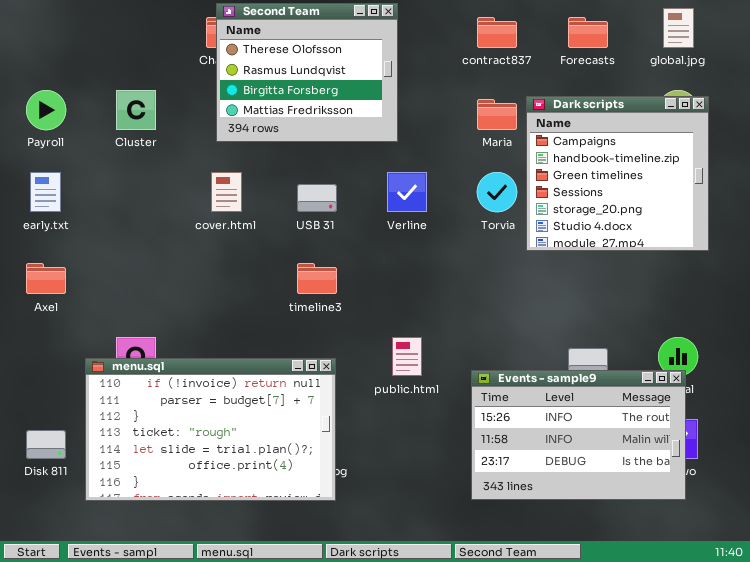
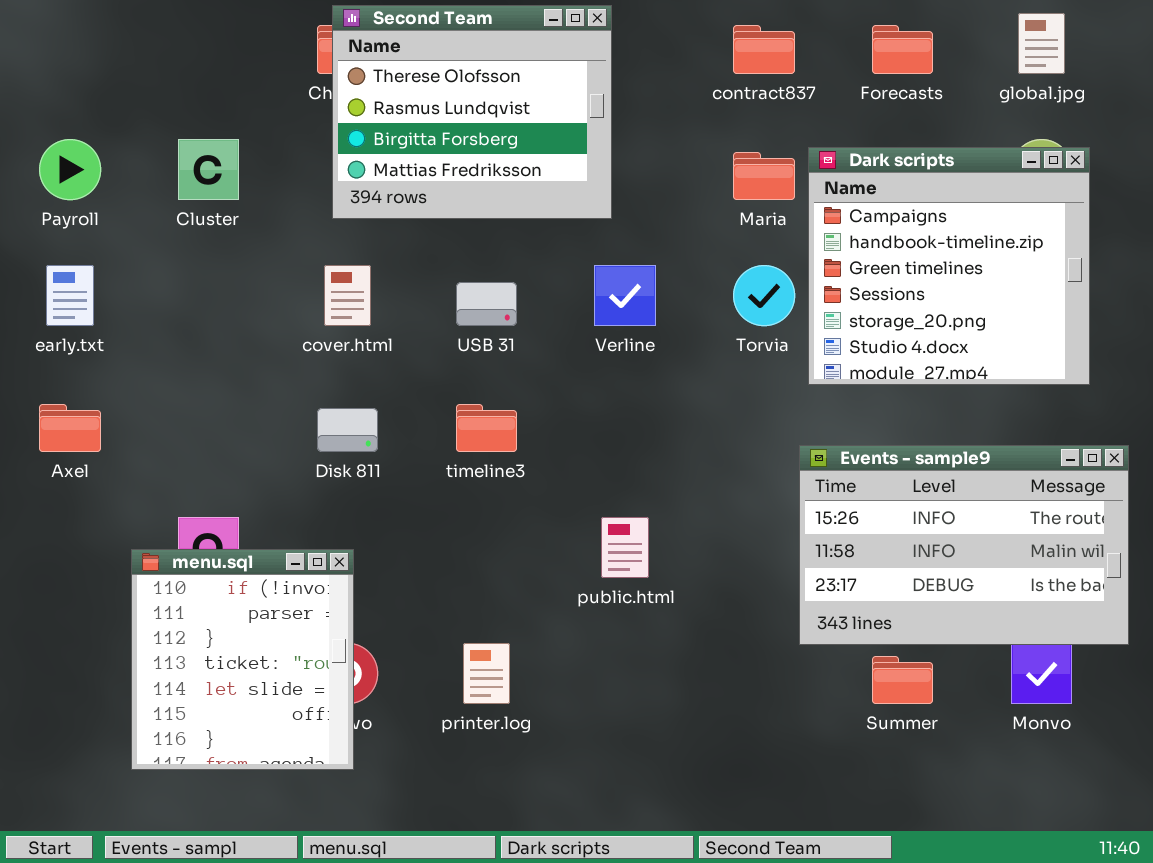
menu.sql: [85,358,336,501] -> [131,549,354,770], resized
Events - sample9: [471,370,686,500] -> [799,445,1129,645], moved
Disk 811: [26,430,66,459] -> [317,408,378,452], moved

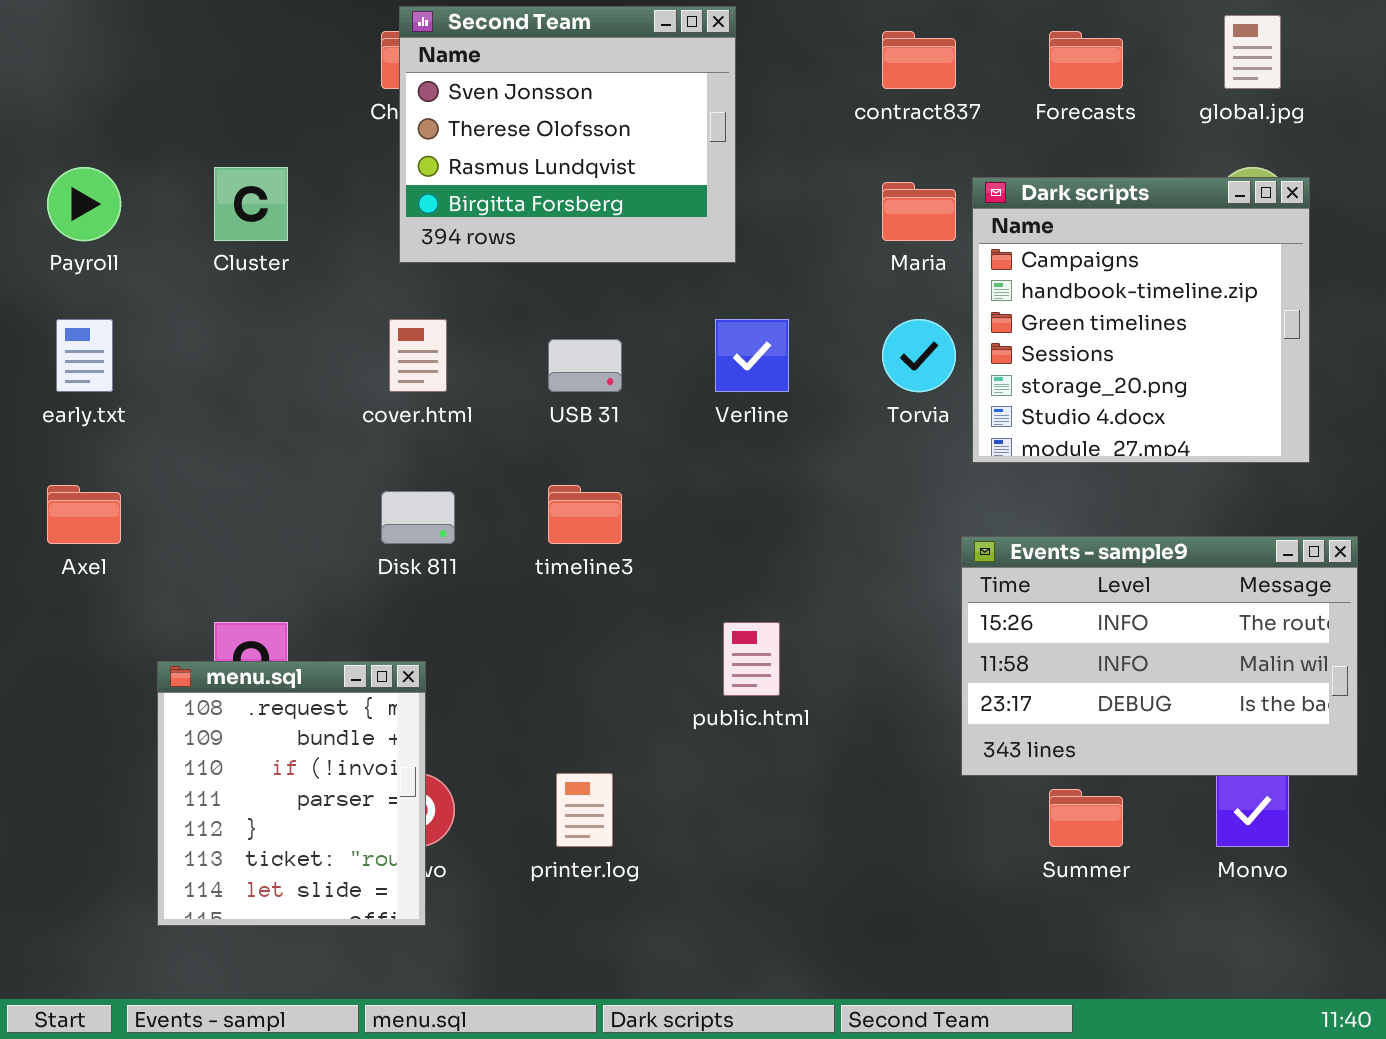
Second Team: [332,5,612,219] -> [399,6,736,263], scrolled up 1 row
menu.sql: [131,549,354,770] -> [157,661,426,926], scrolled up 2 rows

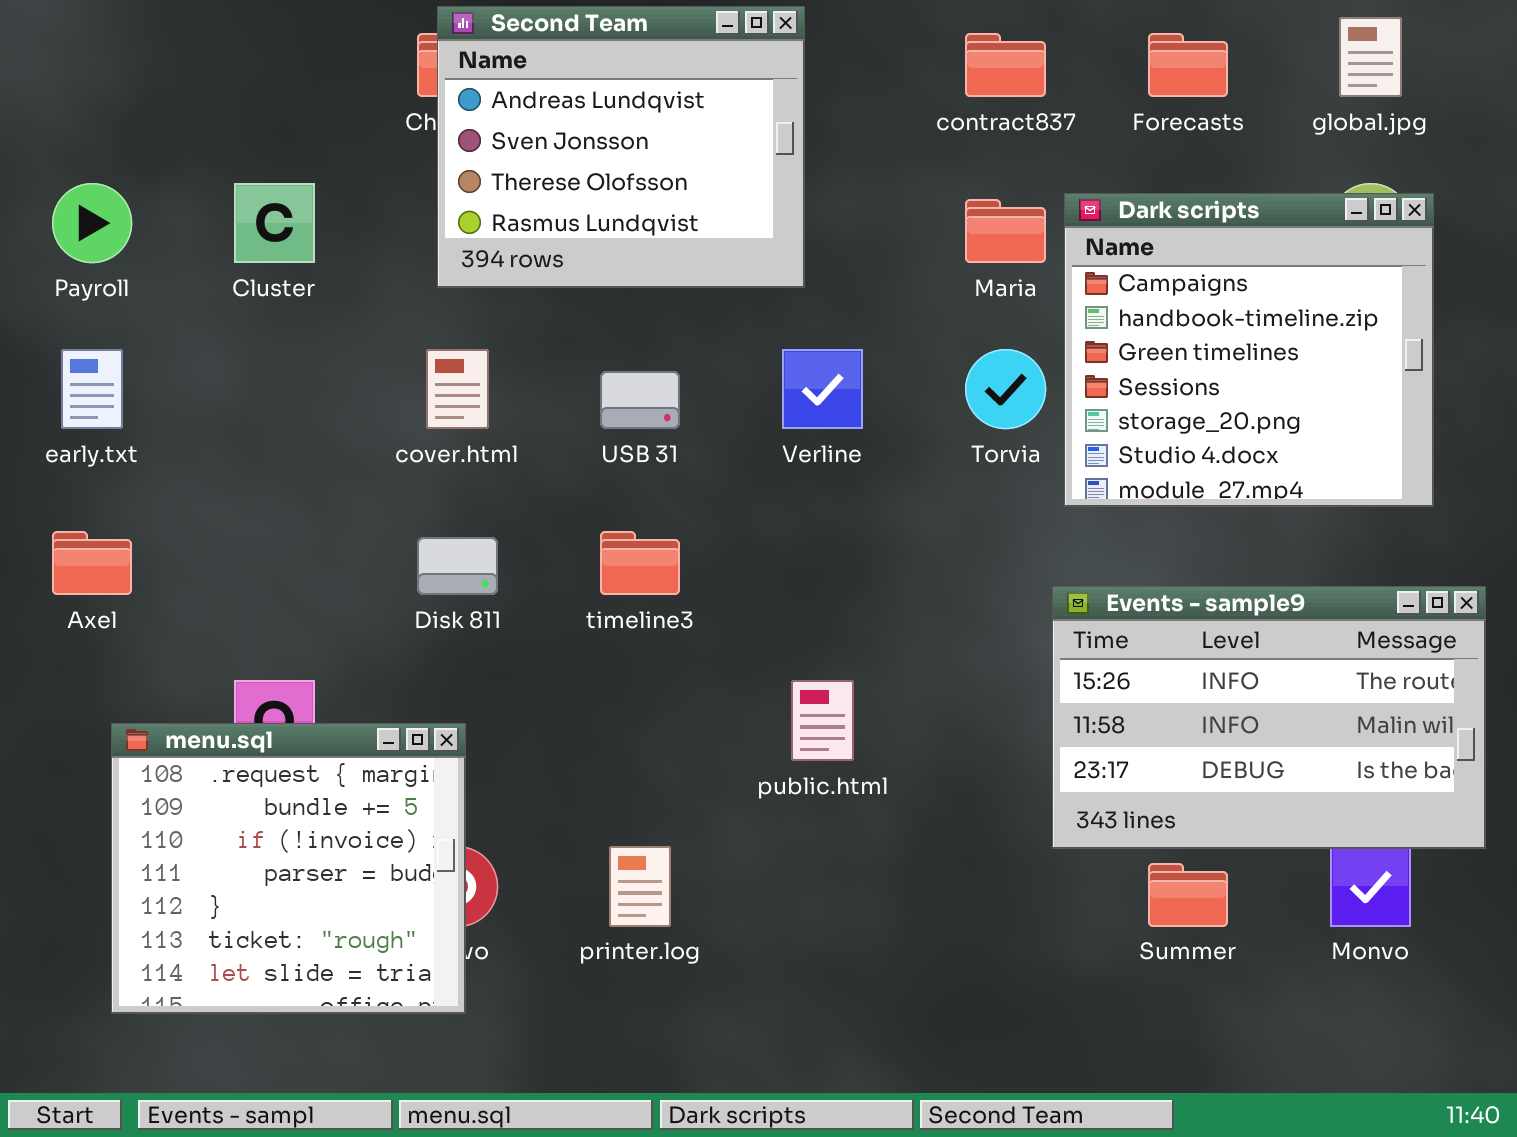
Second Team: [399,6,736,263] -> [437,6,805,288], scrolled up 1 row
menu.sql: [157,661,426,926] -> [111,723,466,1014], resized

